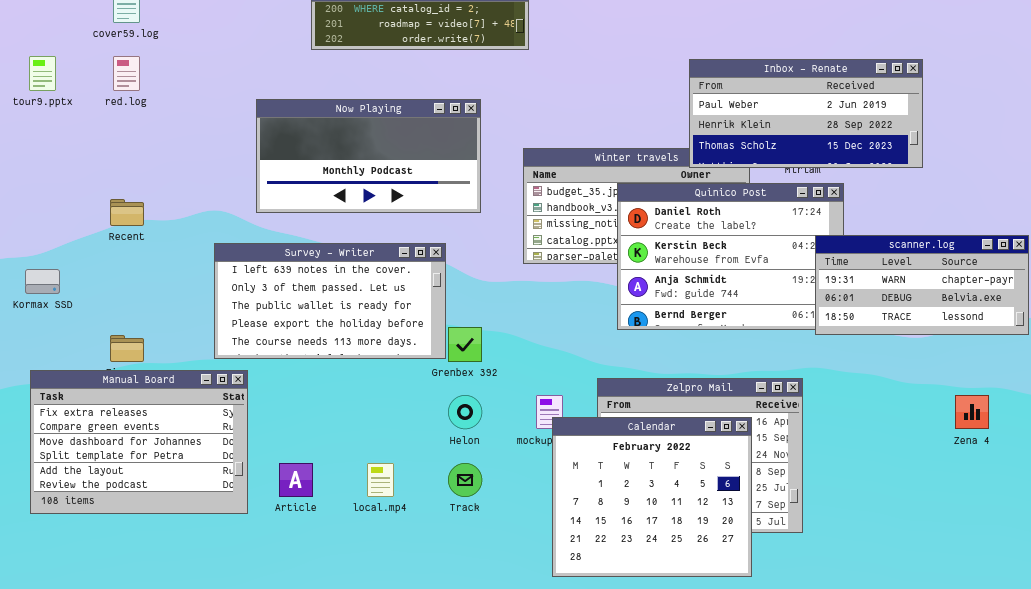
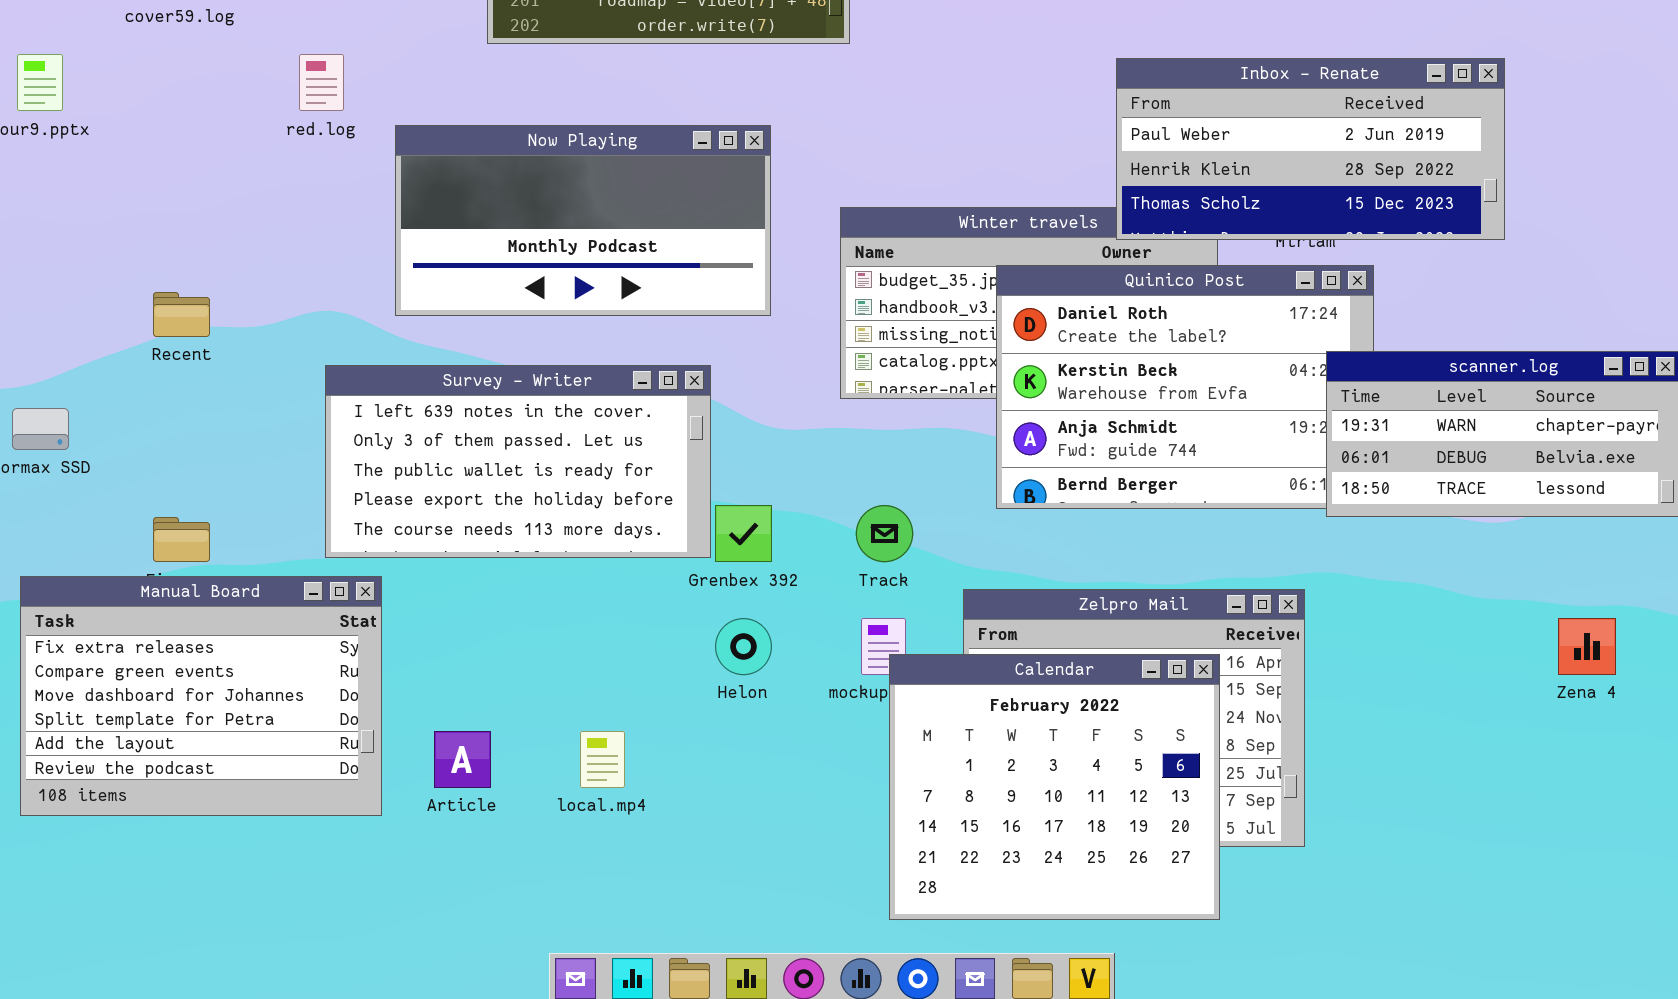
red.log: [113,56,140,91] -> [299,54,344,111], moved
Track: [448,463,482,497] -> [856,505,913,562], moved

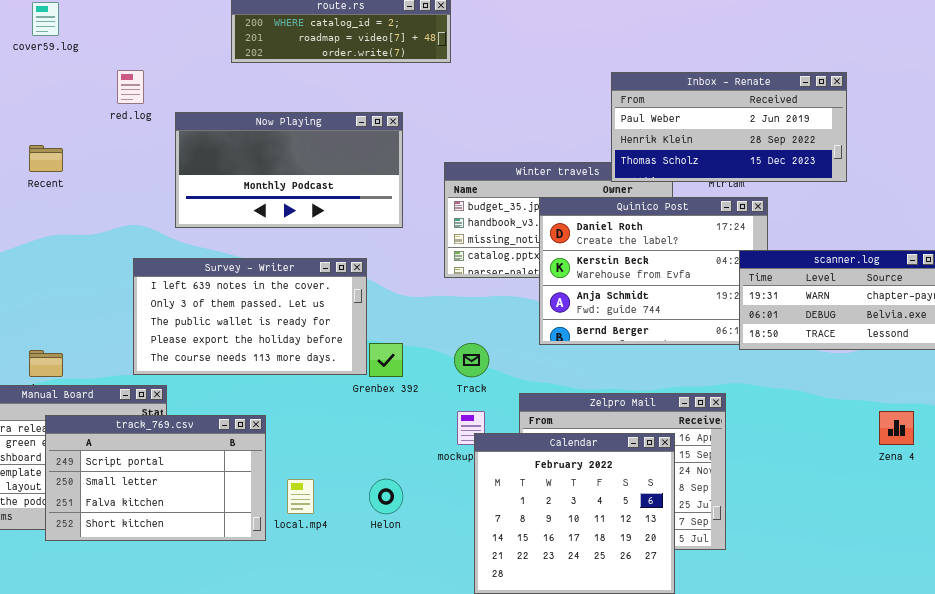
Recent: [153,292,210,337] -> [29,145,63,172], moved
Helon: [715,618,772,675] -> [369,479,403,514], moved
track_769.csv: none -> [45,415,266,541], opened

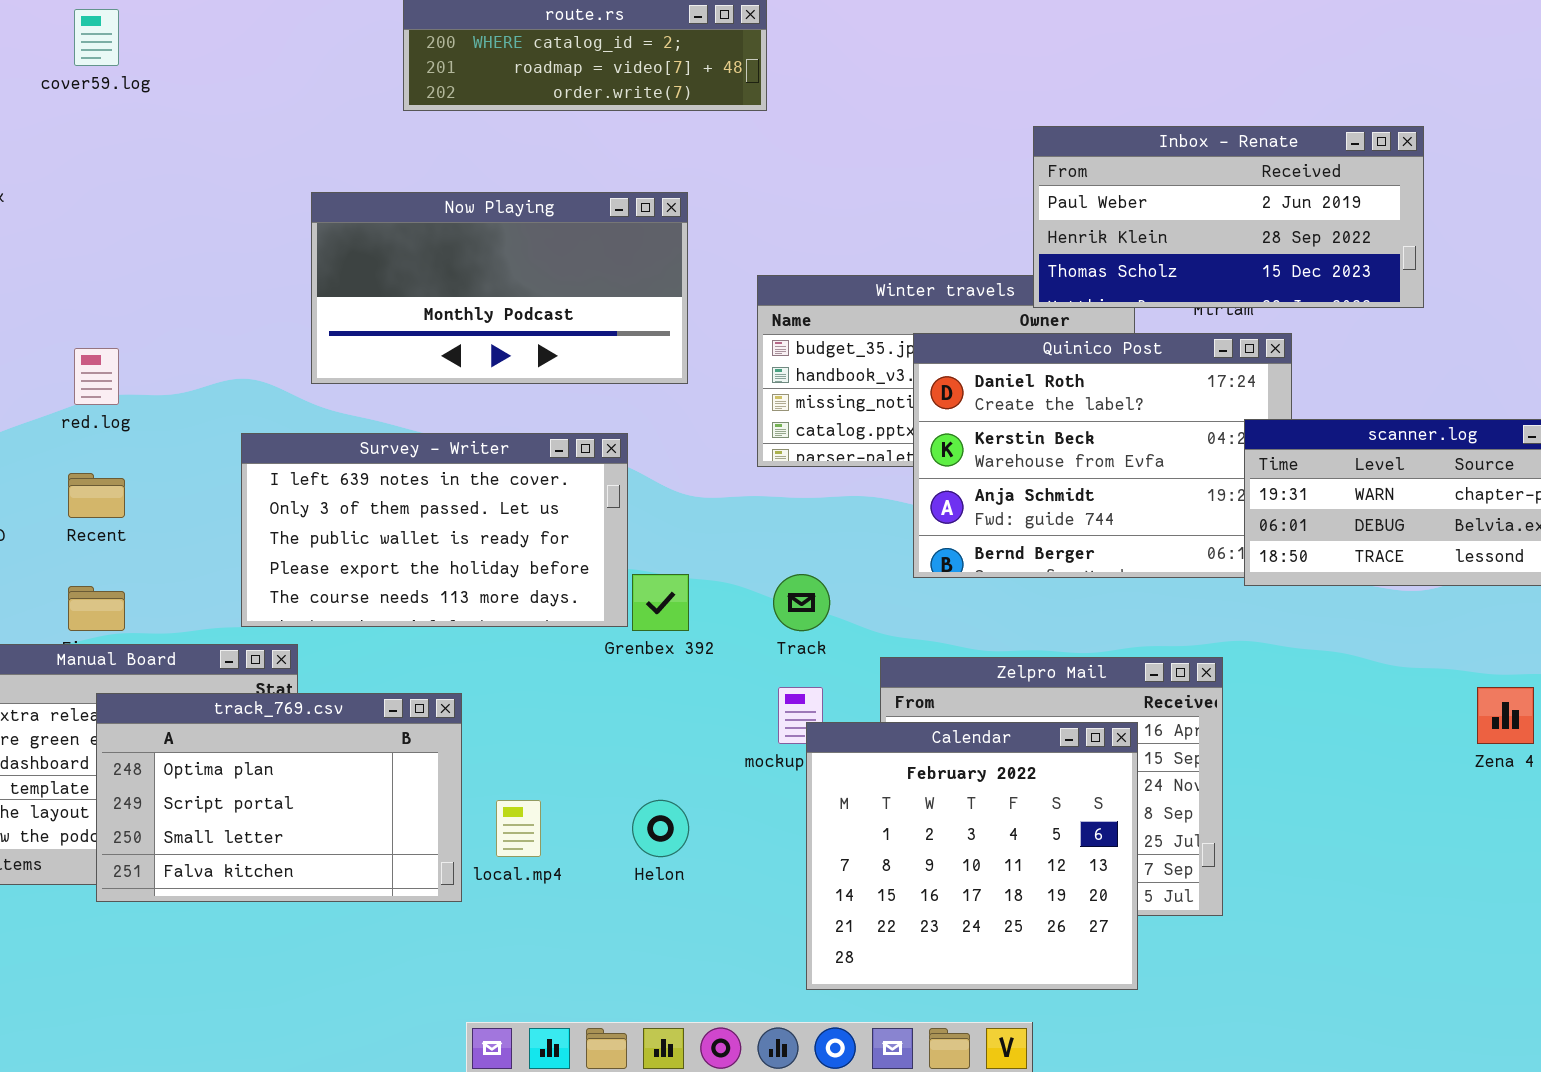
red.log: [117,70,144,104] -> [74,348,119,405], moved
Recent: [29,145,63,172] -> [68,473,125,518], moved
track_769.csv: [45,415,266,541] -> [96,693,462,902], scrolled up 1 row

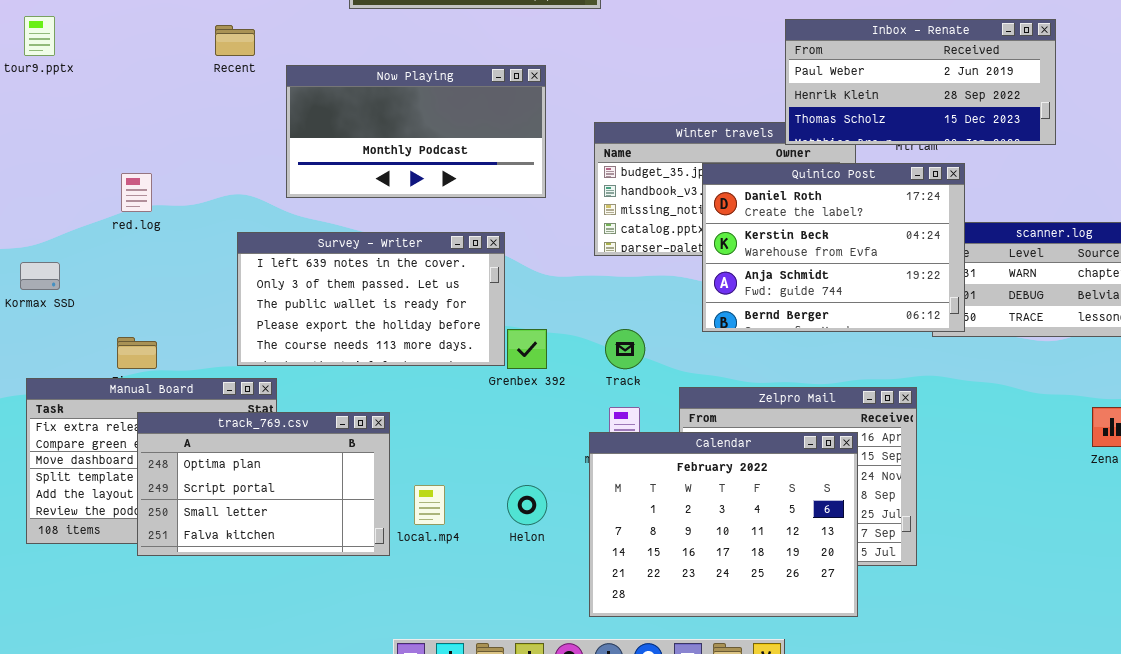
Quinico Post: [913,333,1292,578] -> [702,163,965,332], raised
Recent: [68,473,125,518] -> [215,25,255,56], moved
Calendar: [806,722,1138,990] -> [589,432,858,617], resized

